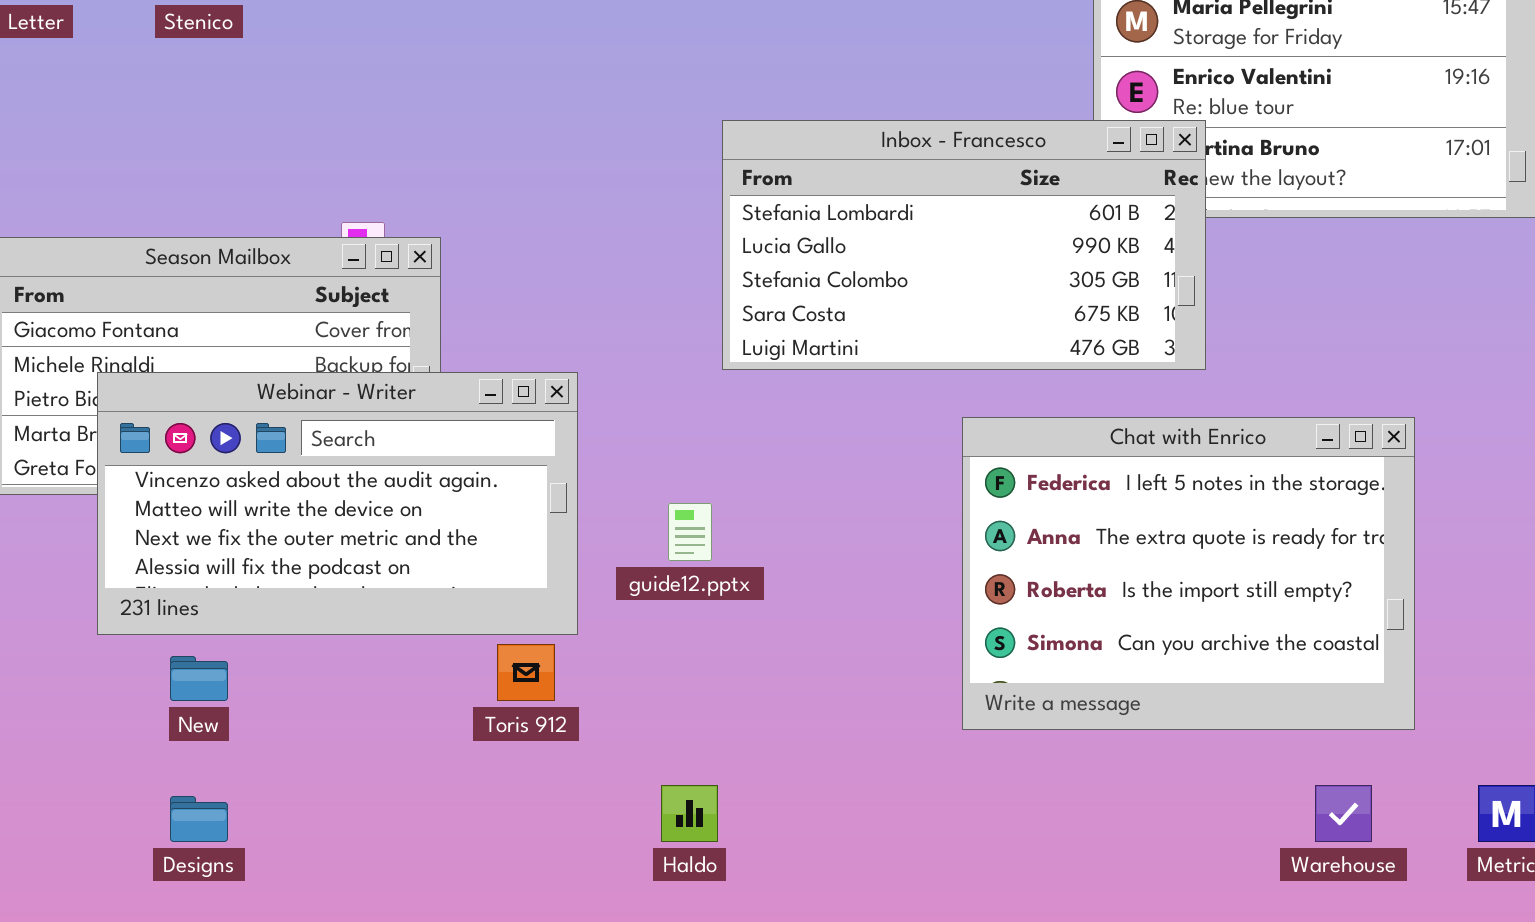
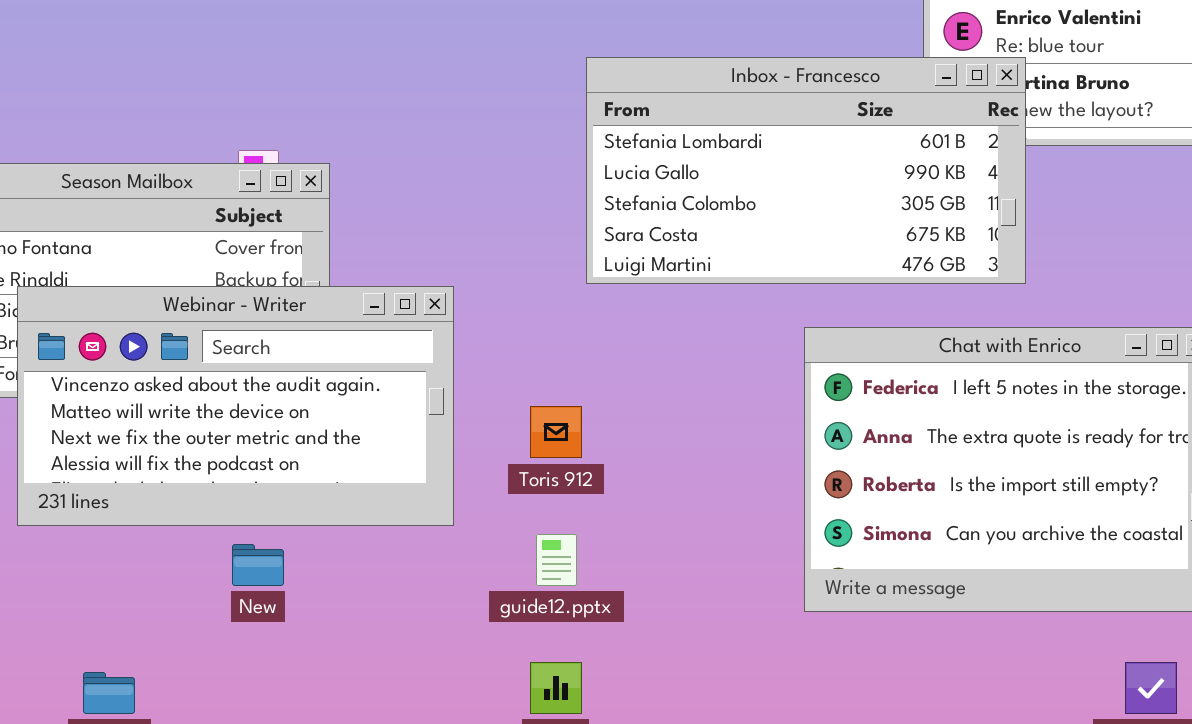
guide12.pptx: [668,503,712,561] -> [536,534,577,586], moved
Toris 912: [497,644,555,701] -> [530,406,582,458], moved
New: [170,656,228,701] -> [232,544,284,586], moved

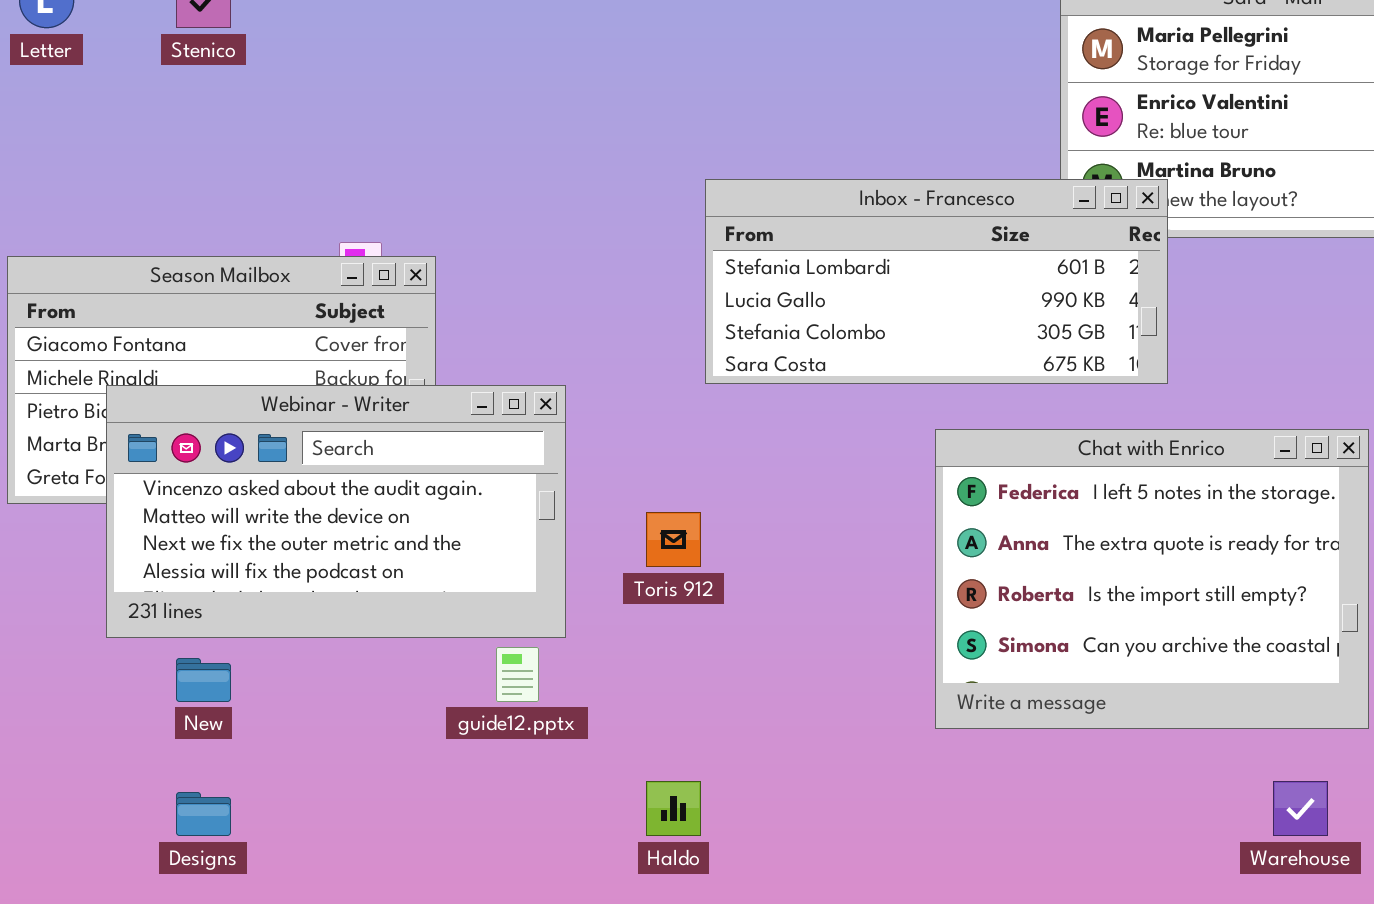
Inbox - Francesco: [586,57,1026,284] -> [705,179,1168,384], resized
guide12.pptx: [536,534,577,586] -> [496,647,539,702], moved
New: [232,544,284,586] -> [176,658,231,702], moved

